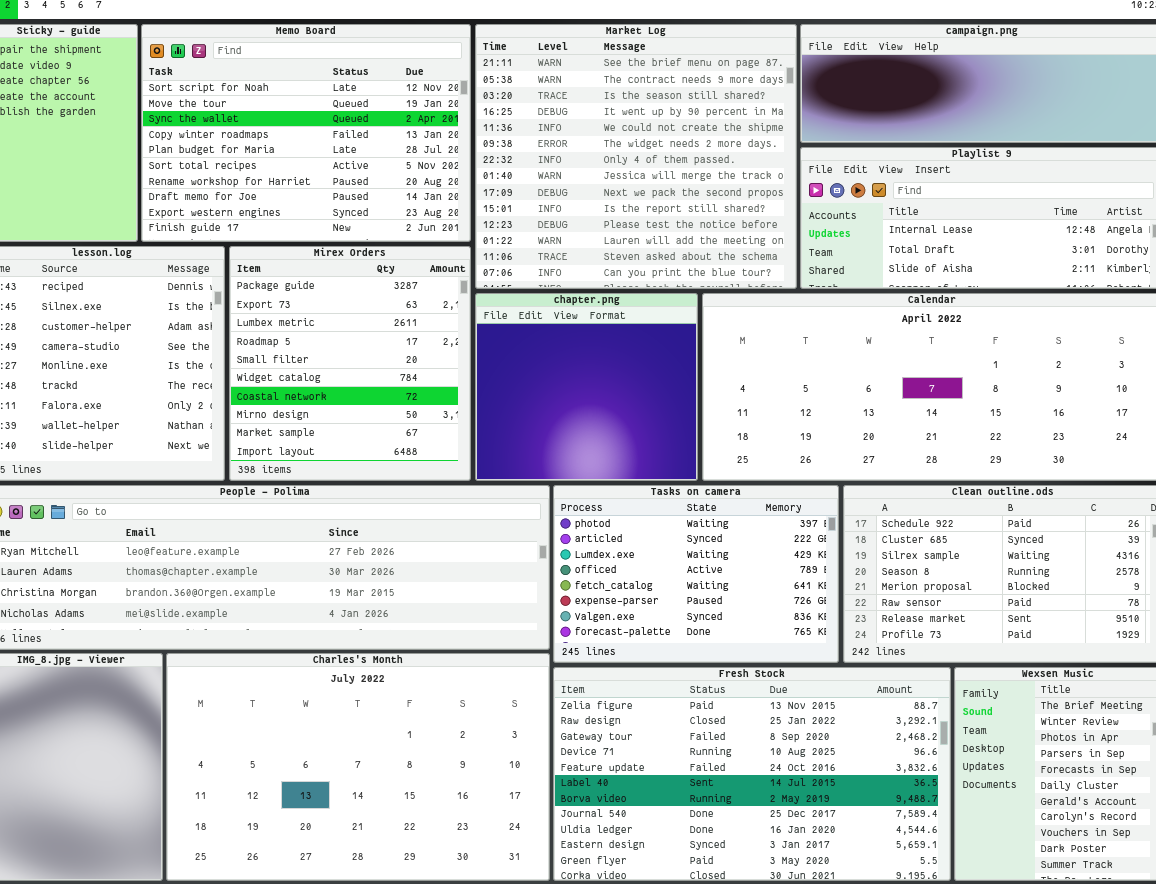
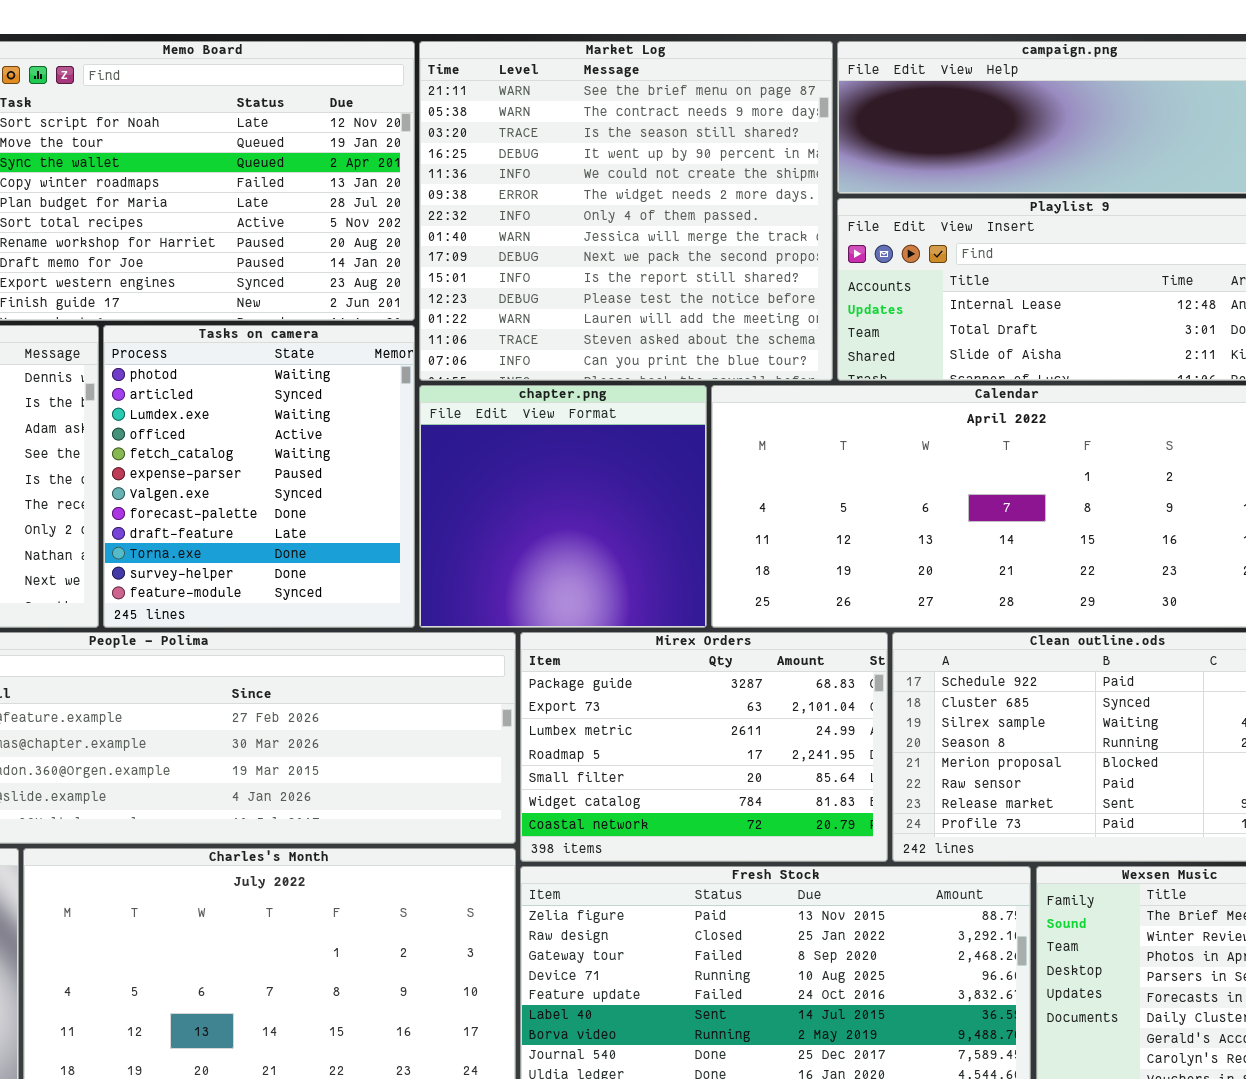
Mirex Orders: [229,246,471,481] -> [520,632,888,862], moved, resized
Tasks on camera: [553,485,839,663] -> [103,325,415,628], moved, resized

